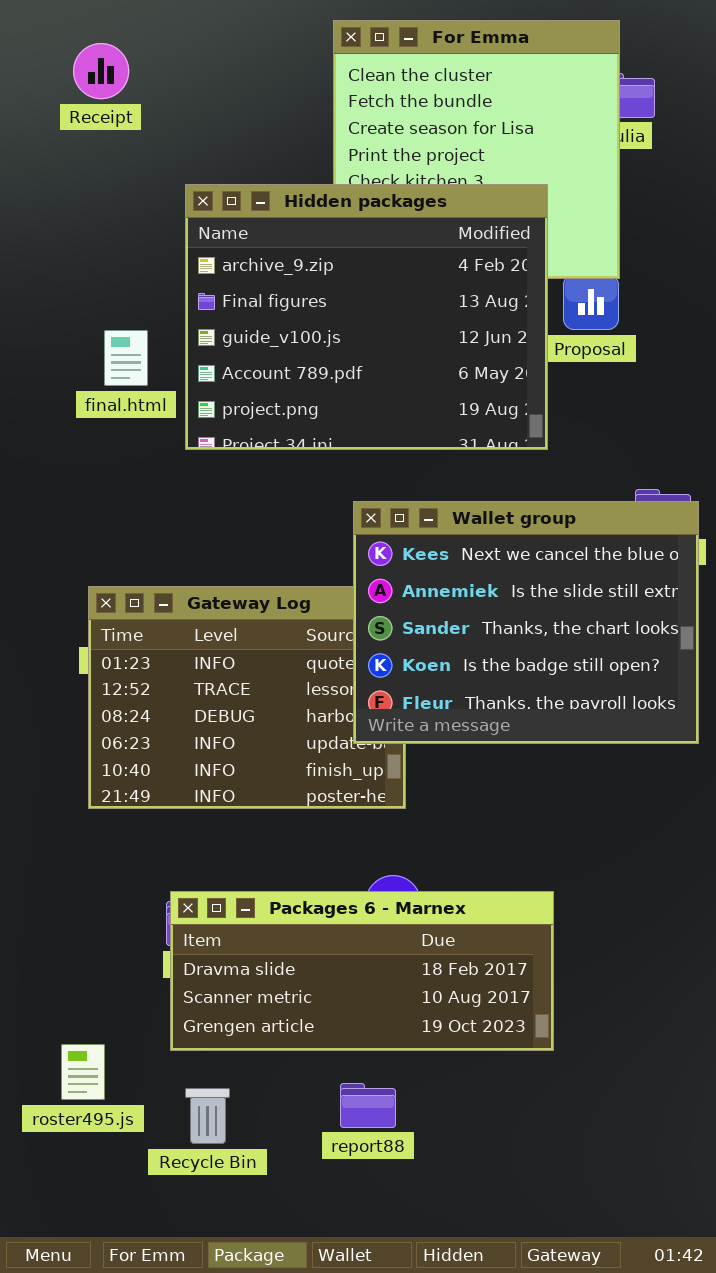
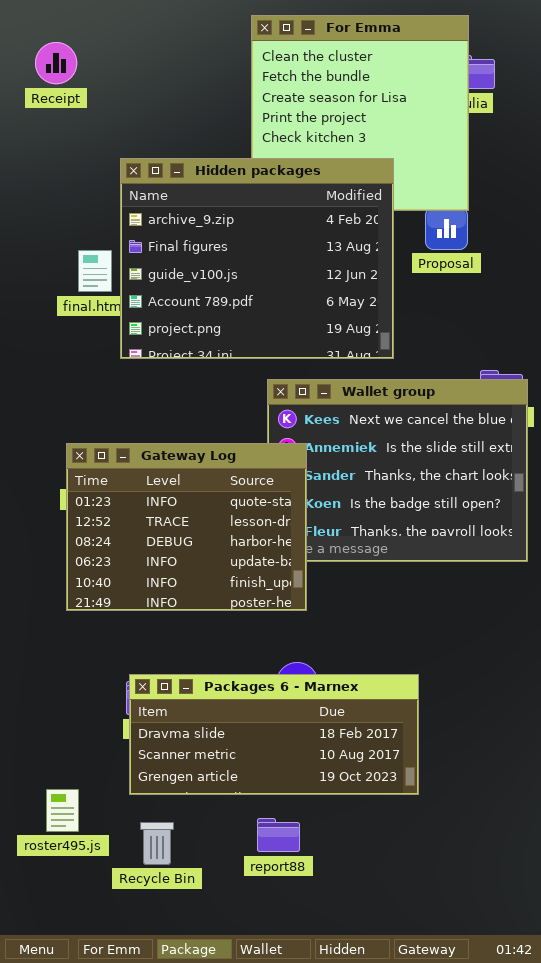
Receipt: [73,43,129,99] -> [35,42,77,84], moved
Hidden packages: [185,184,548,450] -> [120,158,394,359], moved
Gateway Log: [88,586,406,809] -> [66,443,307,611], raised

